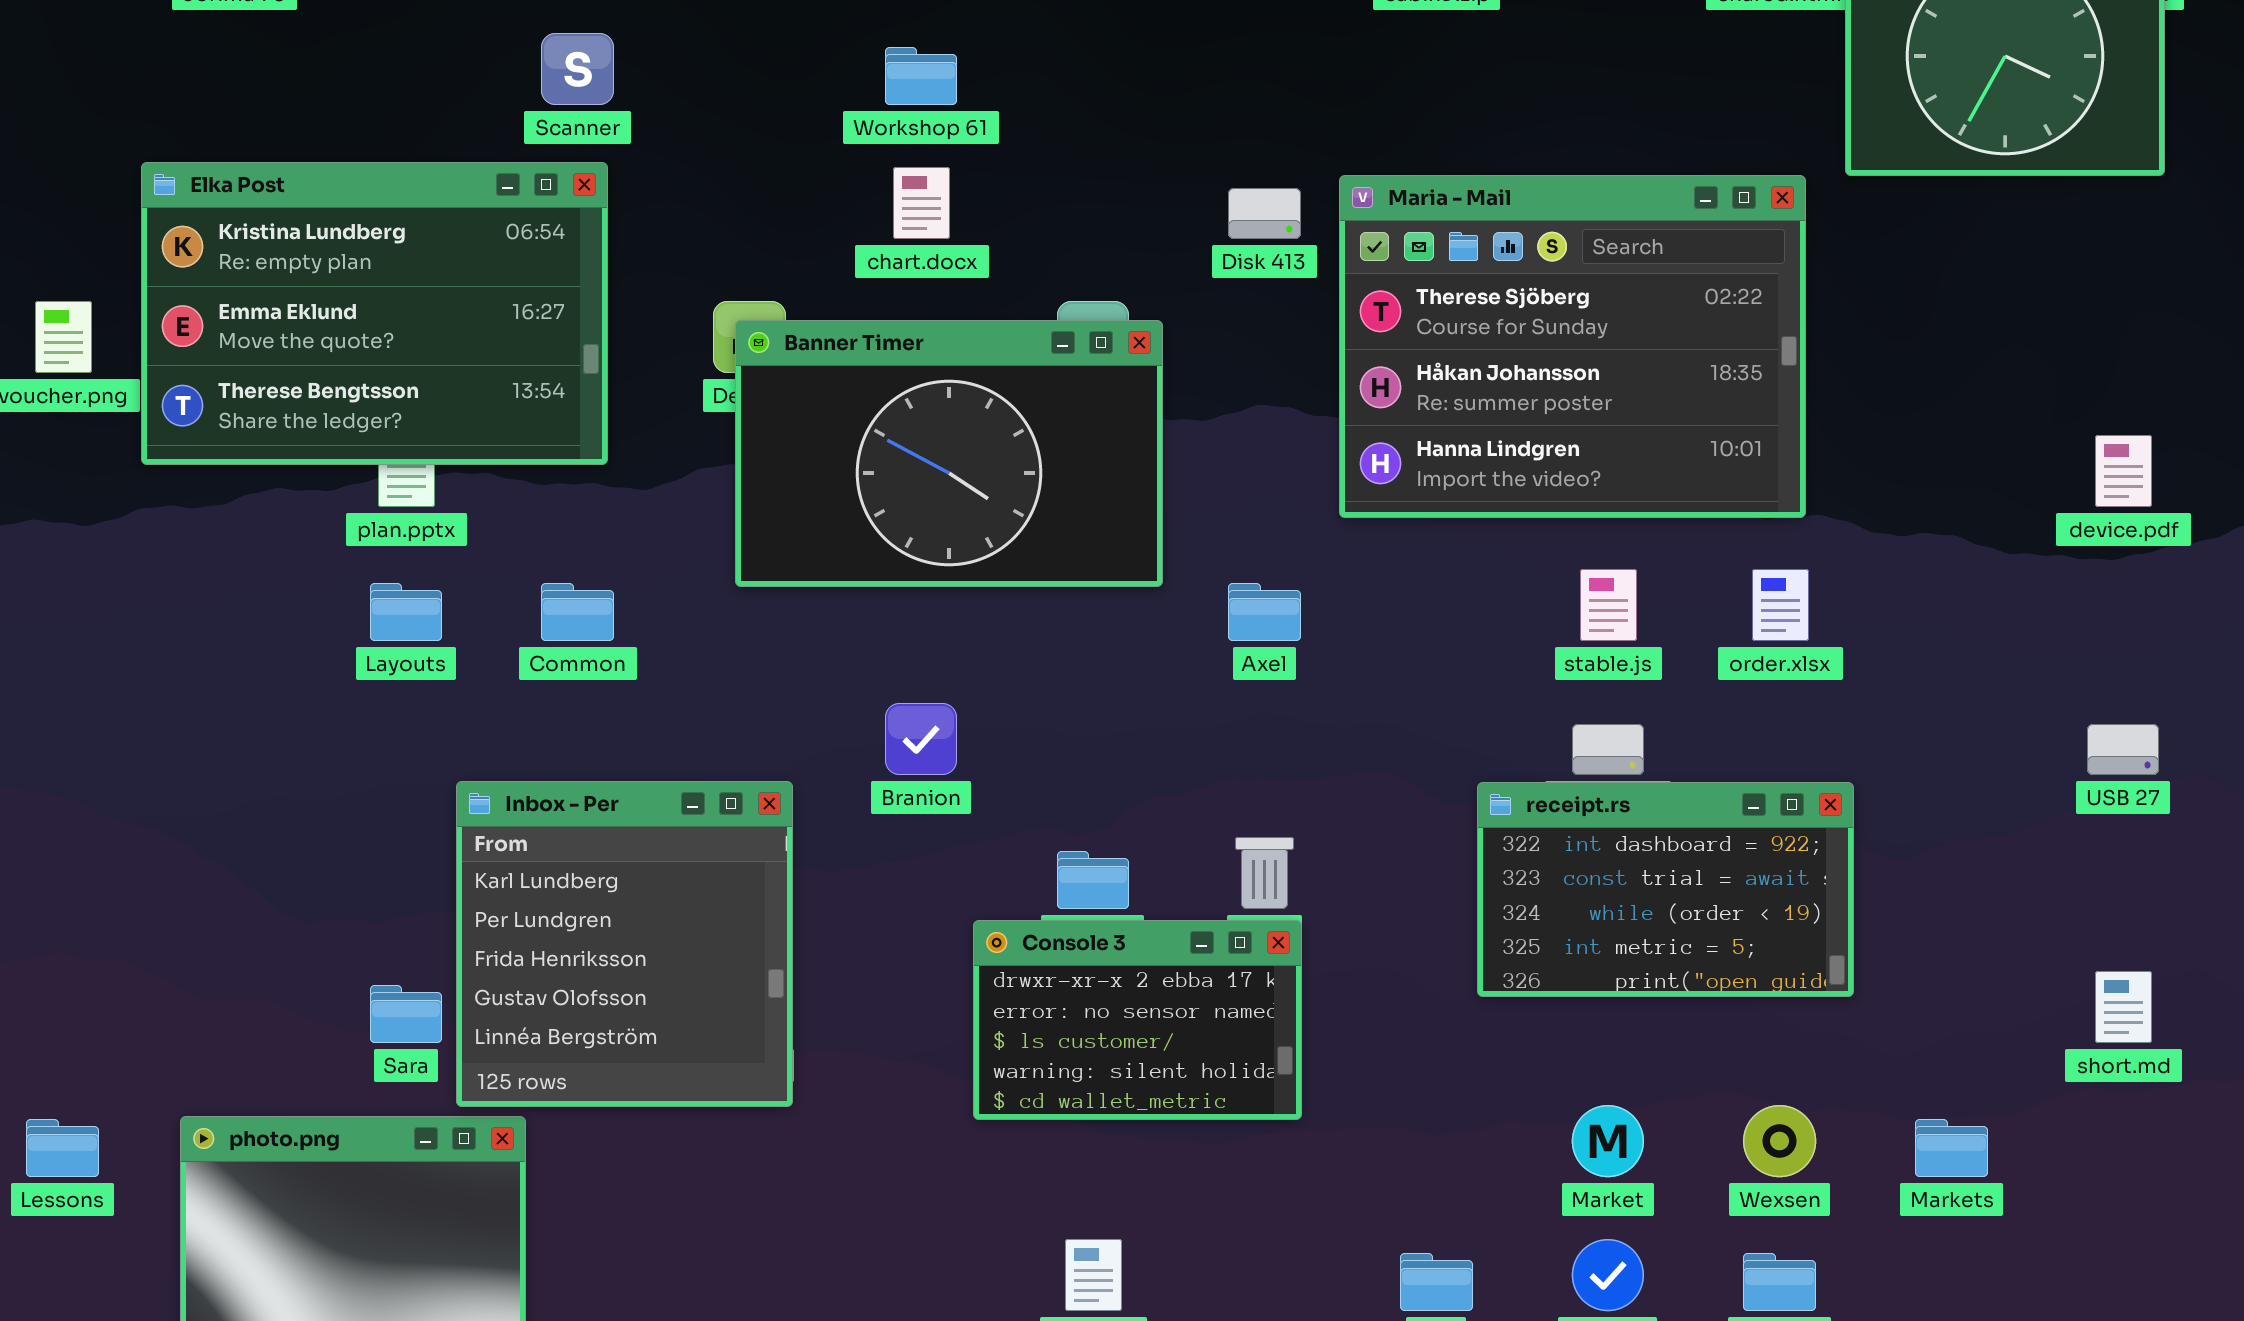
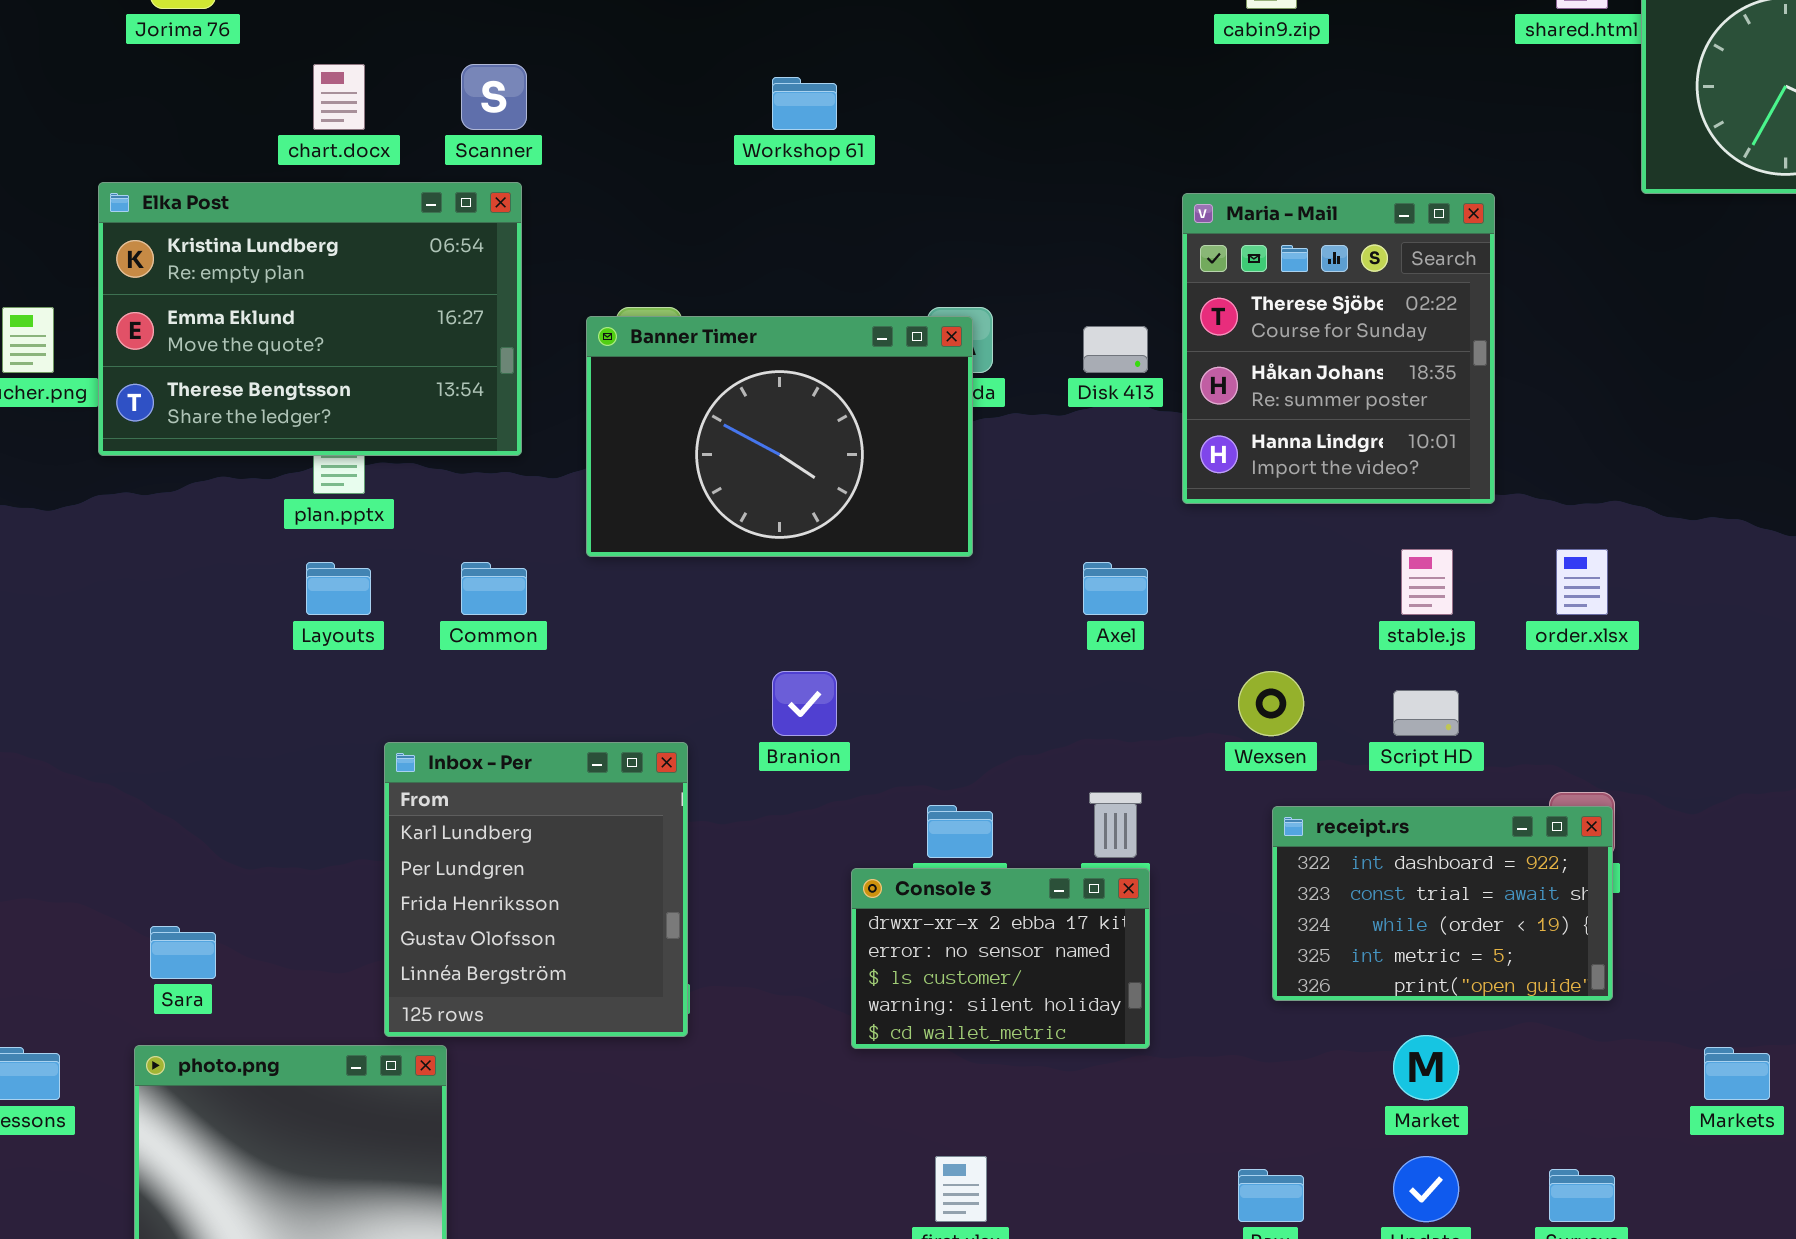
chart.docx: [893,167,950,239] -> [313,64,365,130], moved
Maria - Mail: [1339,175,1806,518] -> [1182,193,1495,504], resized
Disk 413: [1228,188,1301,239] -> [1083,326,1148,373], moved
Banner Timer: [735,320,1163,587] -> [586,316,973,557], moved
receipt.rs: [1477,782,1854,997] -> [1272,806,1613,1001], moved
Sara: [370,985,442,1043] -> [150,926,216,979], moved
Wexsen: [1743,1105,1816,1177] -> [1238,671,1304,736], moved

